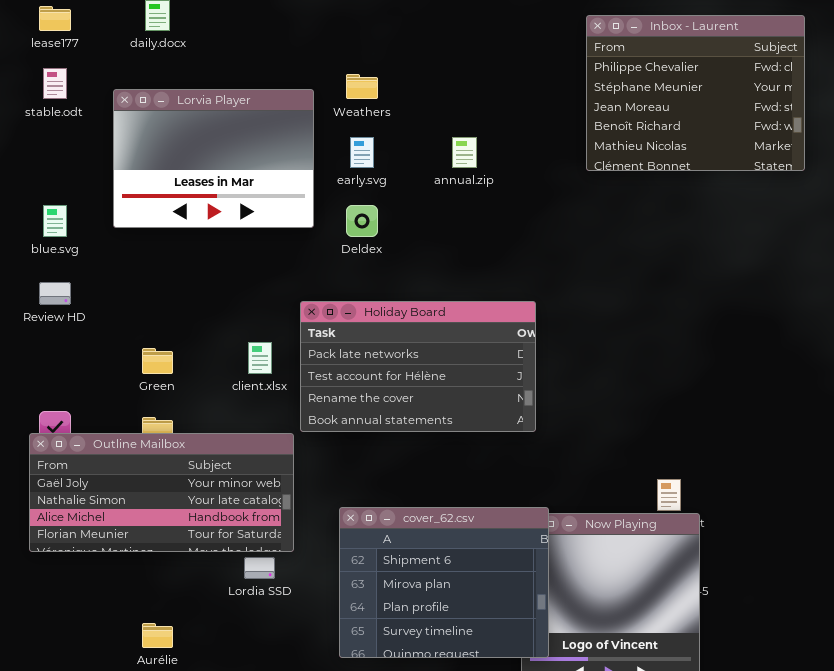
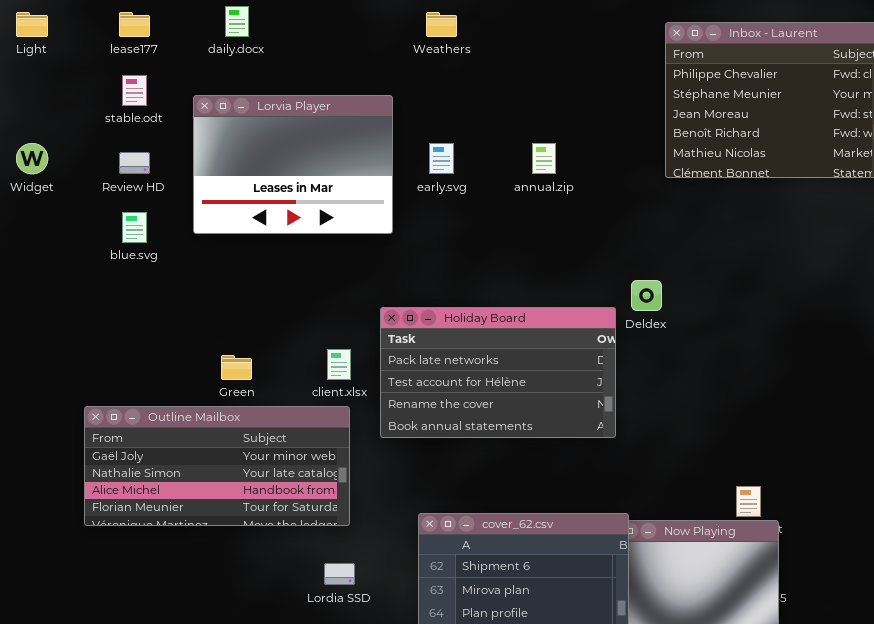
Weathers: [346,74,378,99] -> [426,12,457,37], moved
Deldex: [346,205,378,237] -> [631,280,662,311], moved
Review HD: [39,282,71,305] -> [119,152,150,174], moved
Outline Mailbox: [29,433,294,552] -> [84,406,350,526], moved

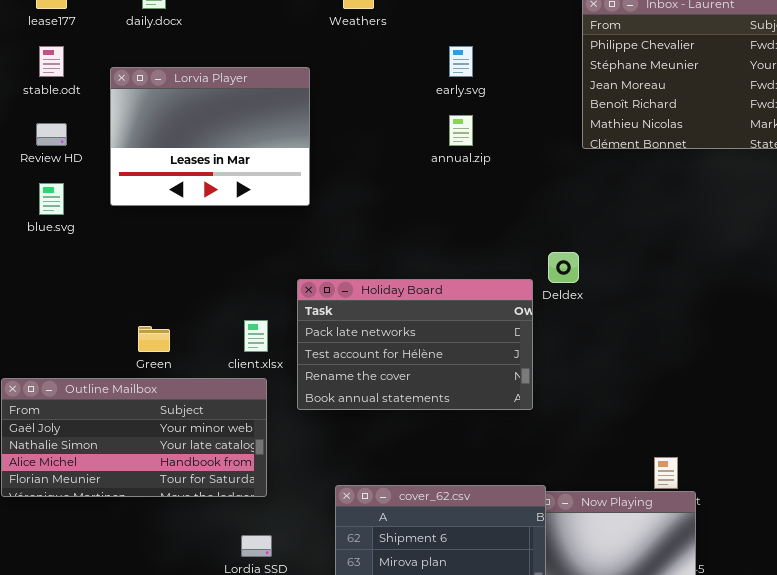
early.svg: [429,143,454,174] -> [449,46,473,77], moved

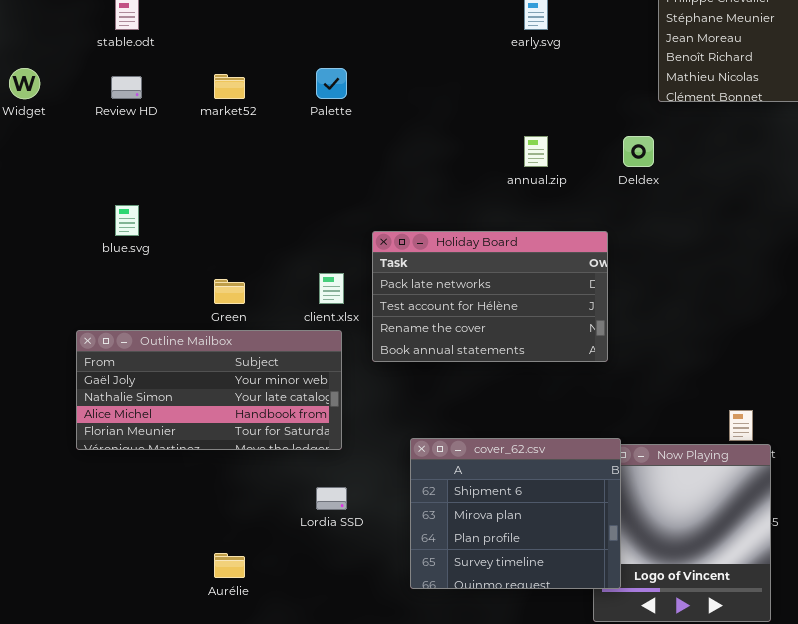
Lorvia Player: [110,67,310,206] -> none, closed
annual.zip: [449,115,473,146] -> [524,136,548,167], moved
blue.svg: [39,183,64,215] -> [115,205,139,236], moved
Deldex: [548,252,579,283] -> [623,136,654,167], moved

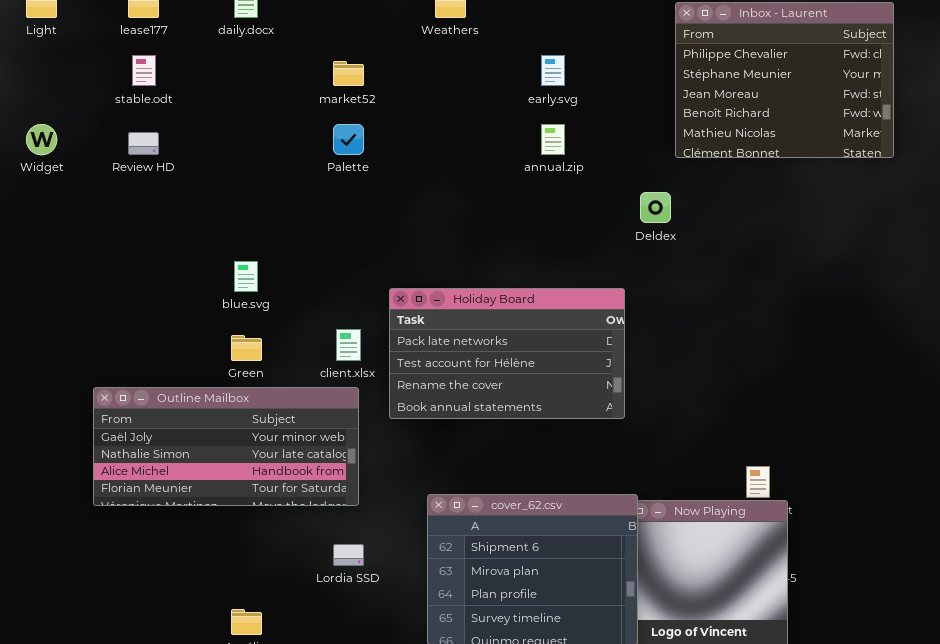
market52: [214,74,245,99] -> [333,61,364,86], moved
annual.zip: [524,136,548,167] -> [541,124,565,155], moved
blue.svg: [115,205,139,236] -> [234,261,258,292], moved

